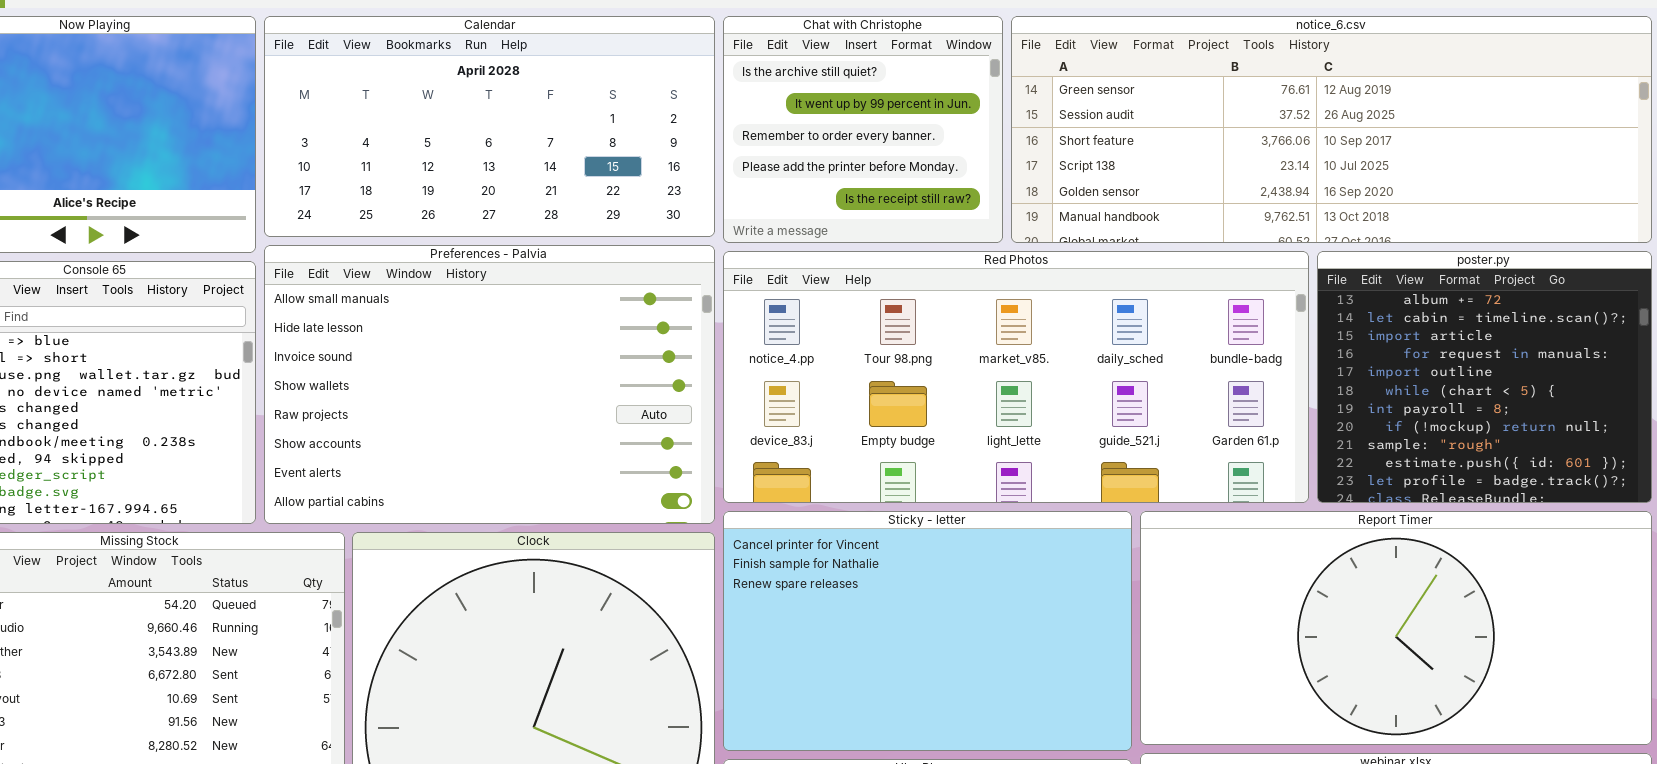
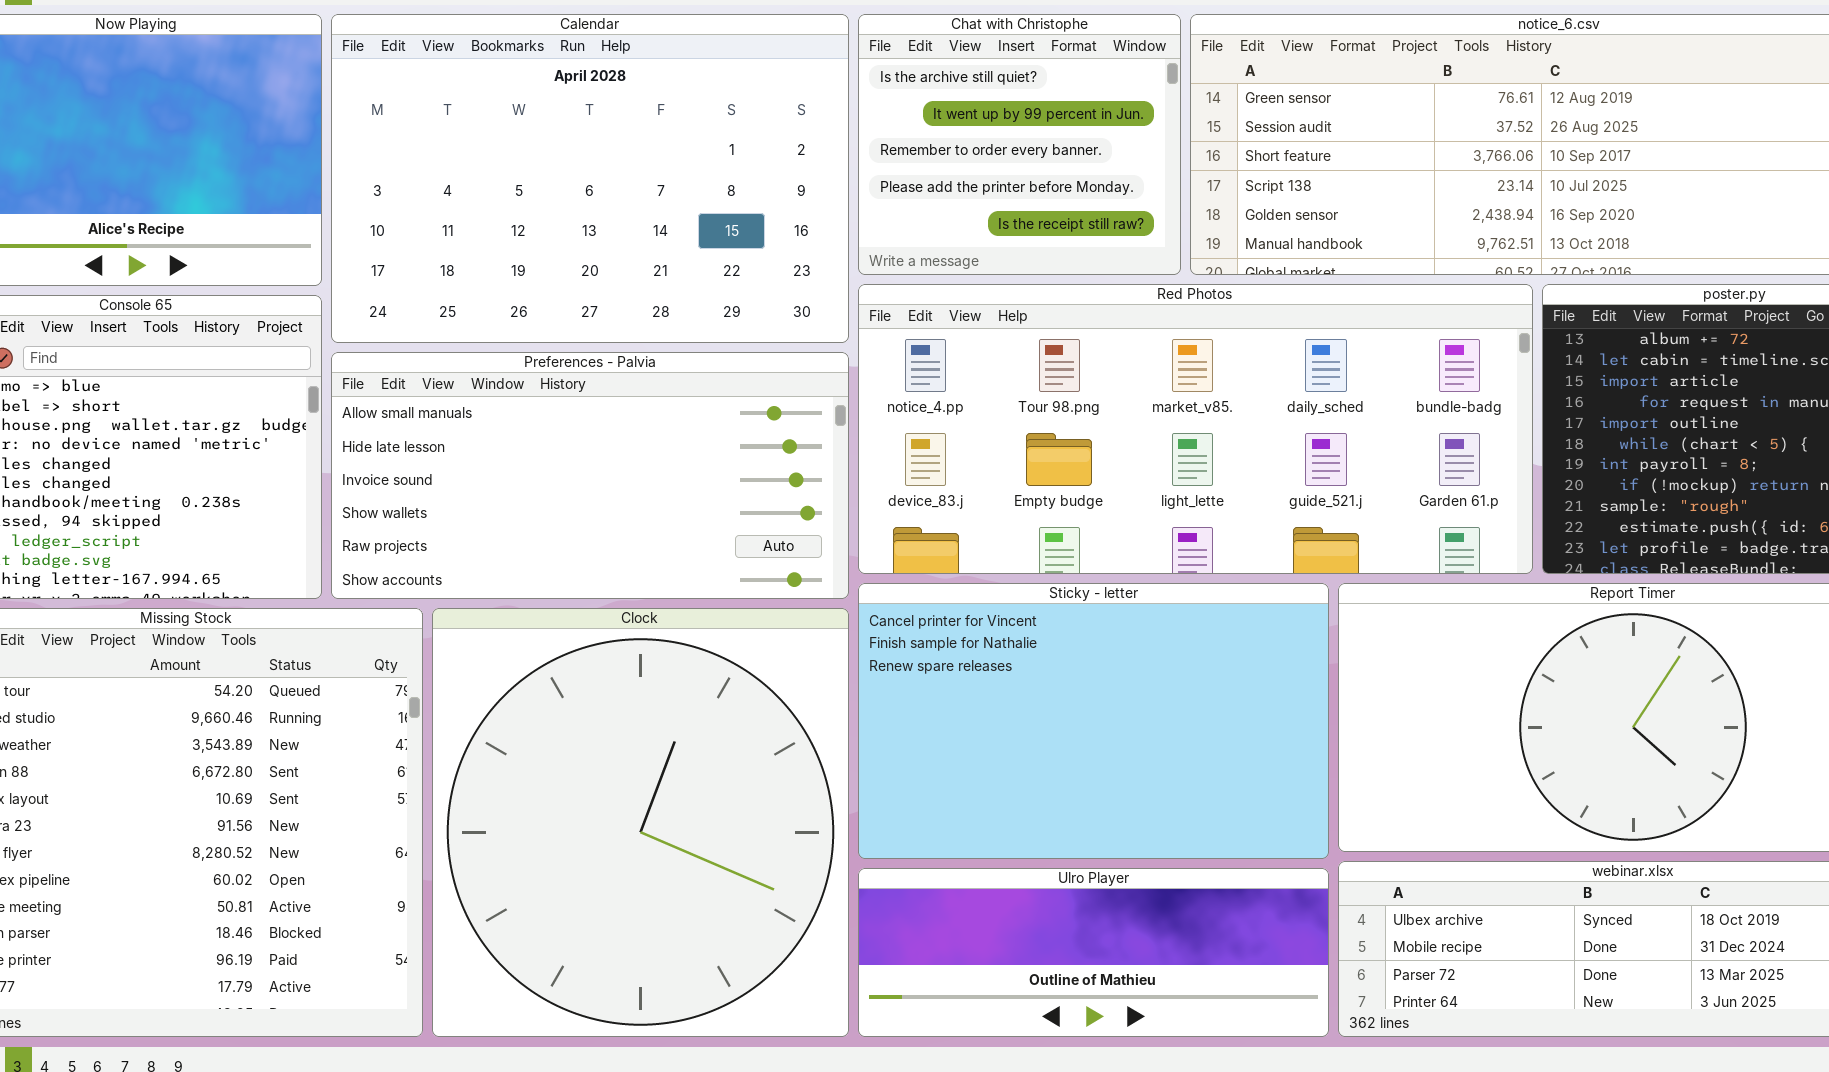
Calendar: [264,16,715,237] -> [331,14,849,343], resized
Preferences - Palvia: [264,245,715,524] -> [331,352,849,599], resized

